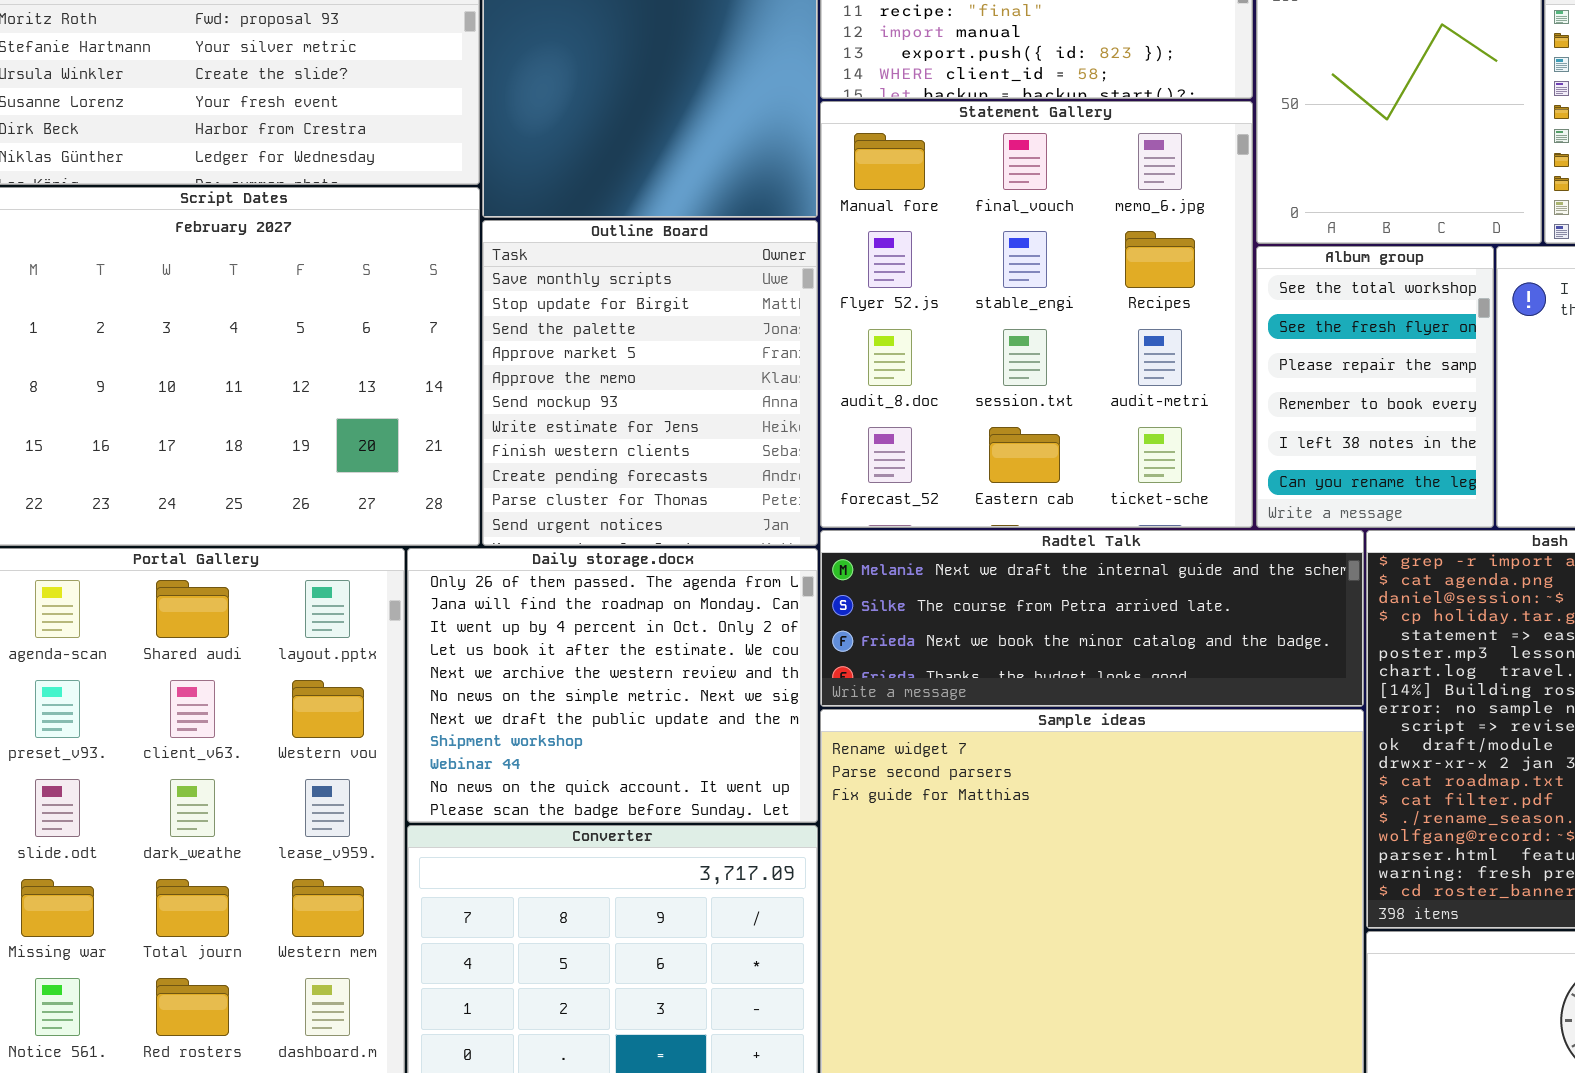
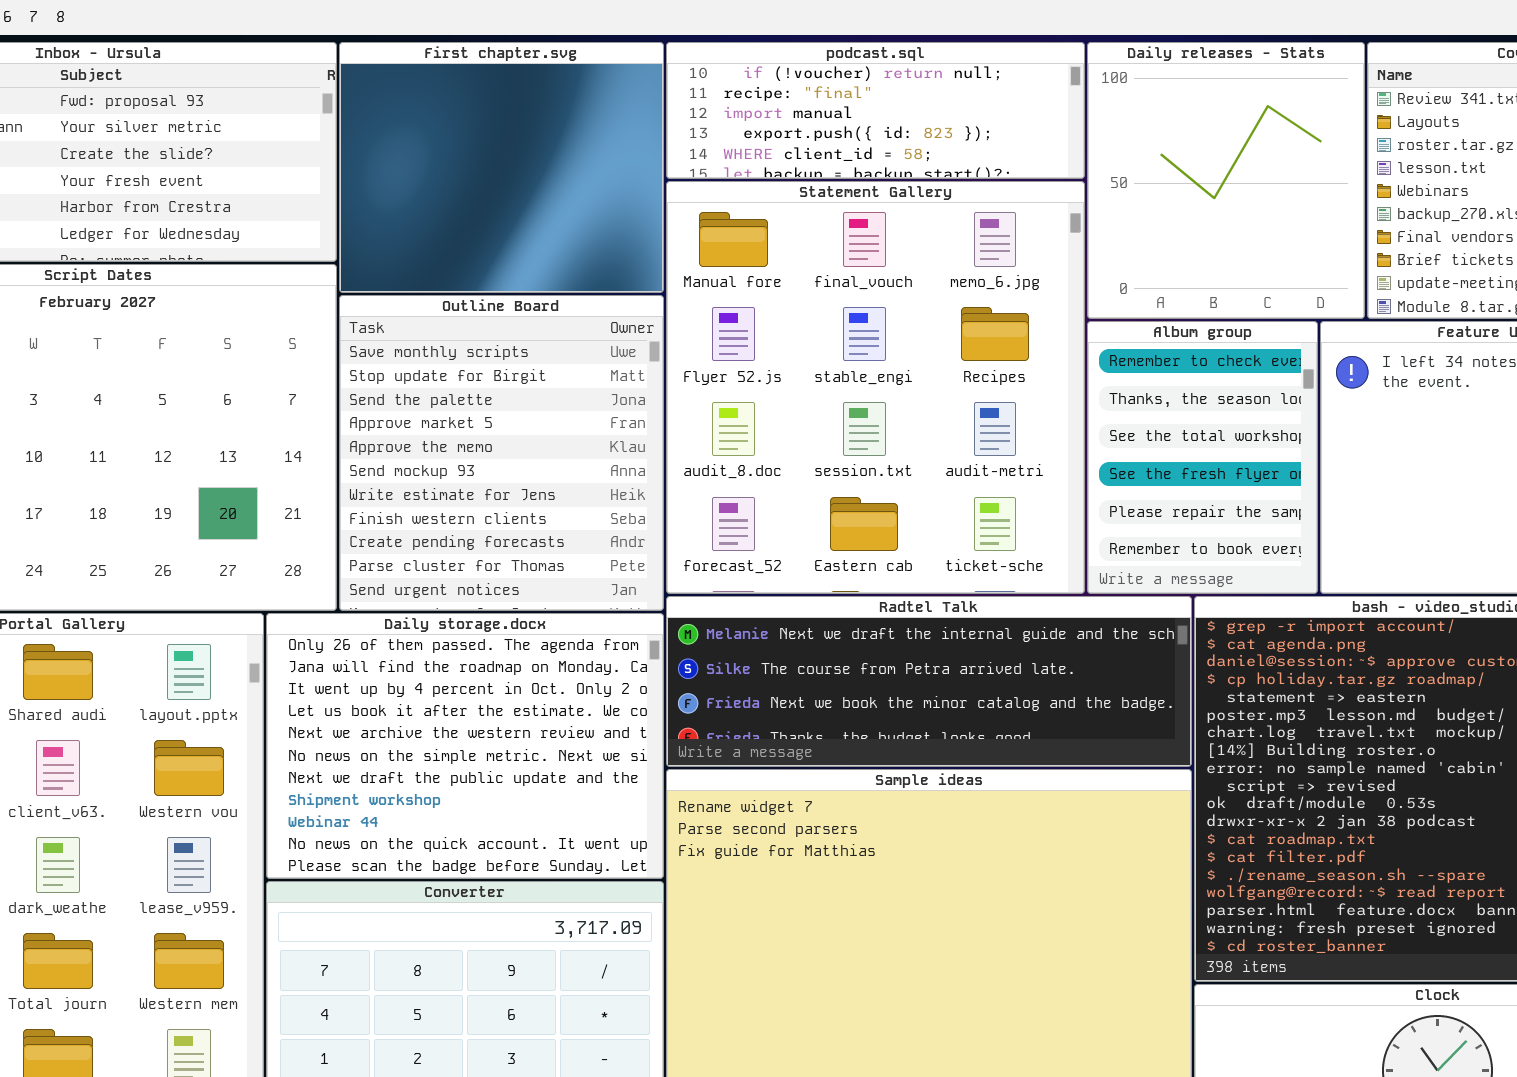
Album group: [1256,246,1494,528] -> [1087,321,1318,594], scrolled up 2 rows

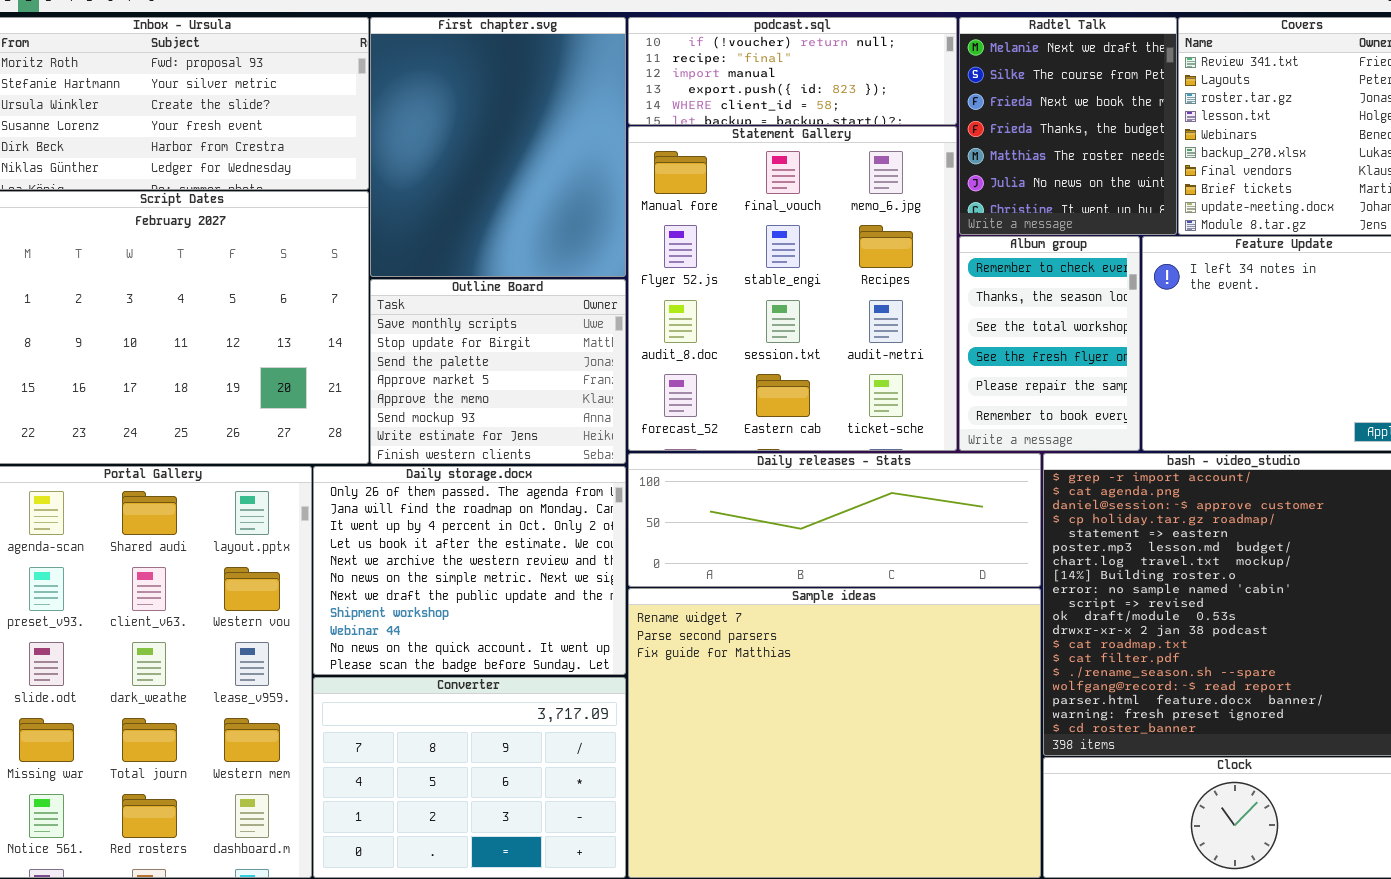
First chapter.svg: [339,42,664,293] -> [370,17,626,277], resized
Daily releases - Stats: [1087,42,1365,319] -> [628,453,1041,587], moved, resized
Outline Board: [339,295,664,611] -> [370,279,626,464], resized
Radtel Talk: [666,596,1192,767] -> [959,17,1177,235], moved, resized

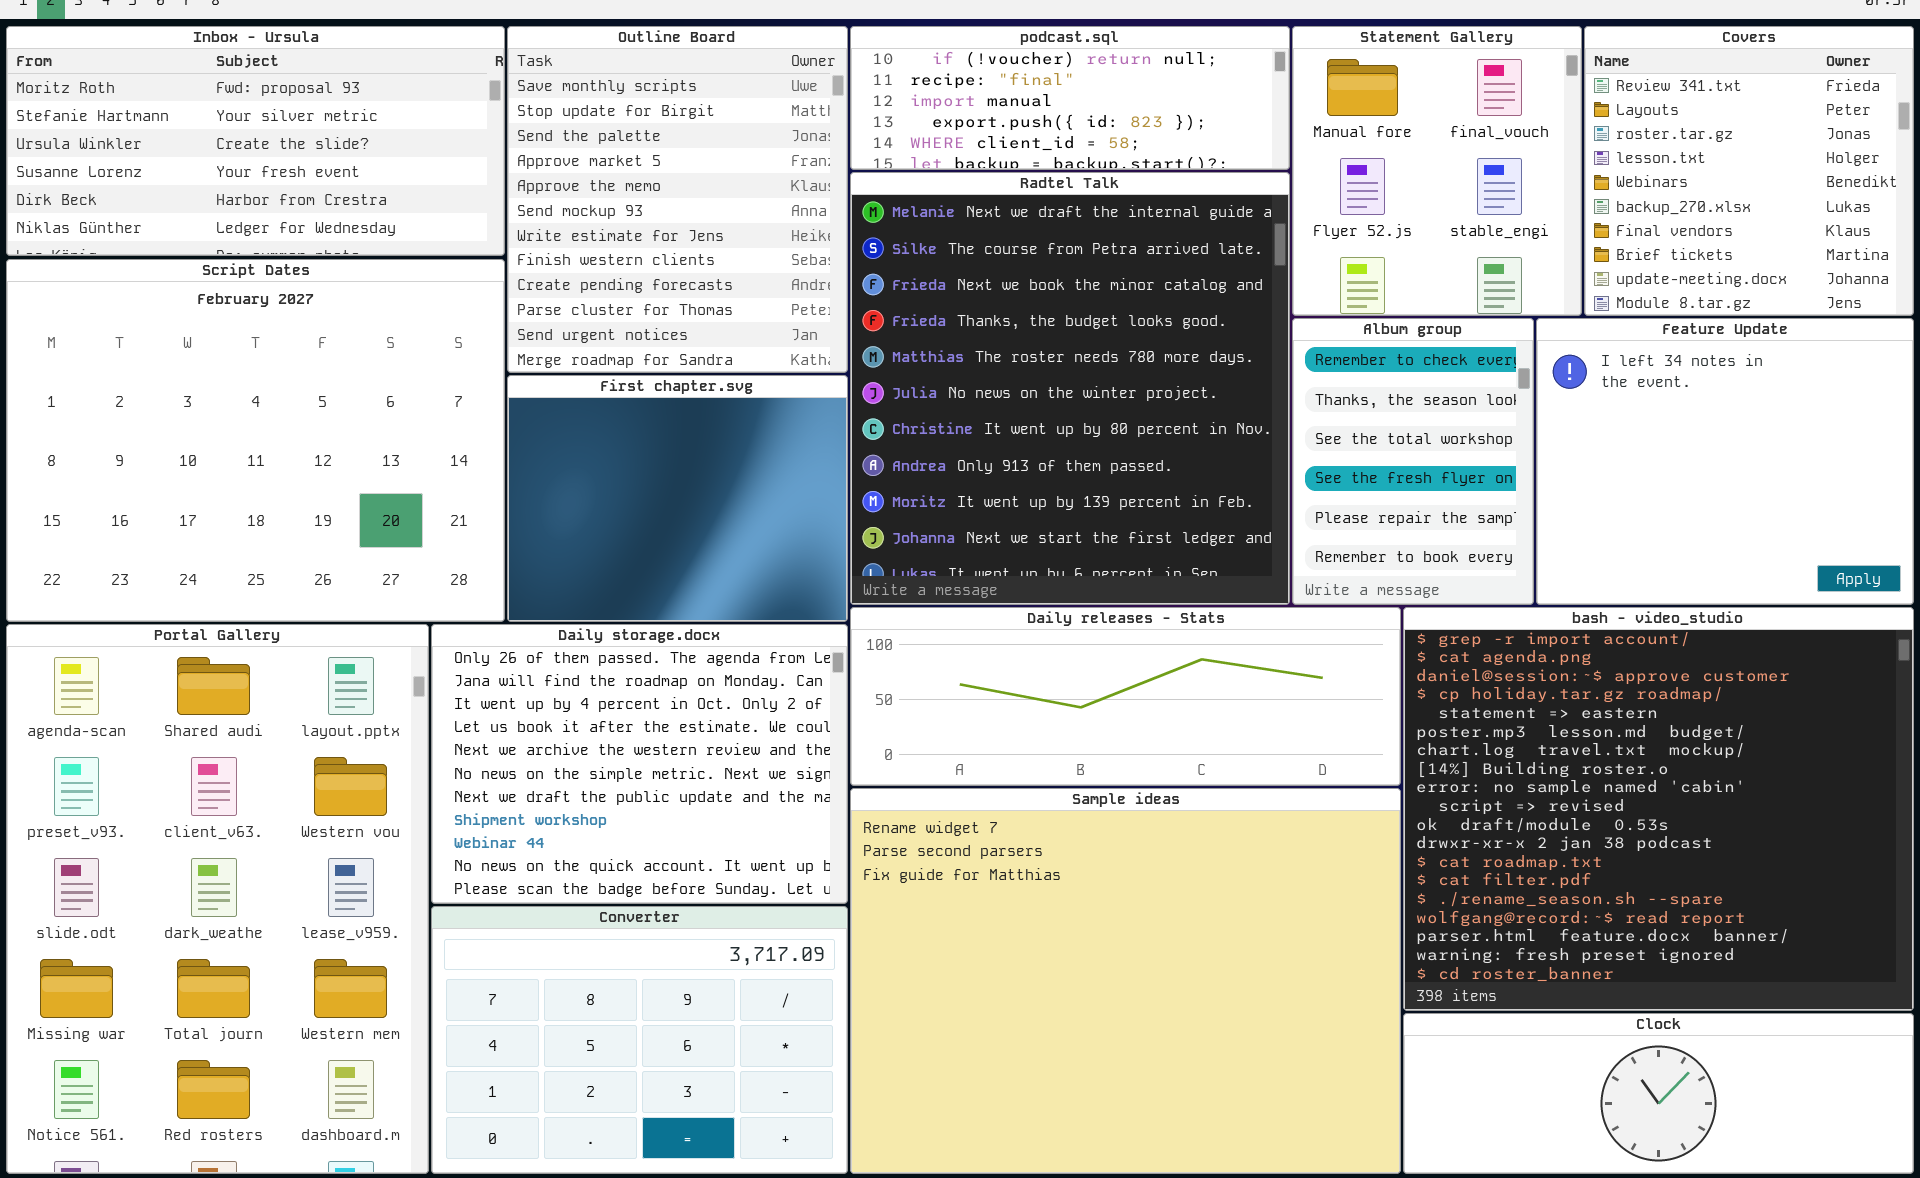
First chapter.svg: [370,17,626,277] -> [507,375,848,622], moved, resized
Radtel Talk: [959,17,1177,235] -> [850,172,1290,605], moved, resized
Statement Gallery: [628,126,957,451] -> [1292,26,1582,316], moved, resized
Outline Board: [370,279,626,464] -> [507,26,848,373], moved, resized

